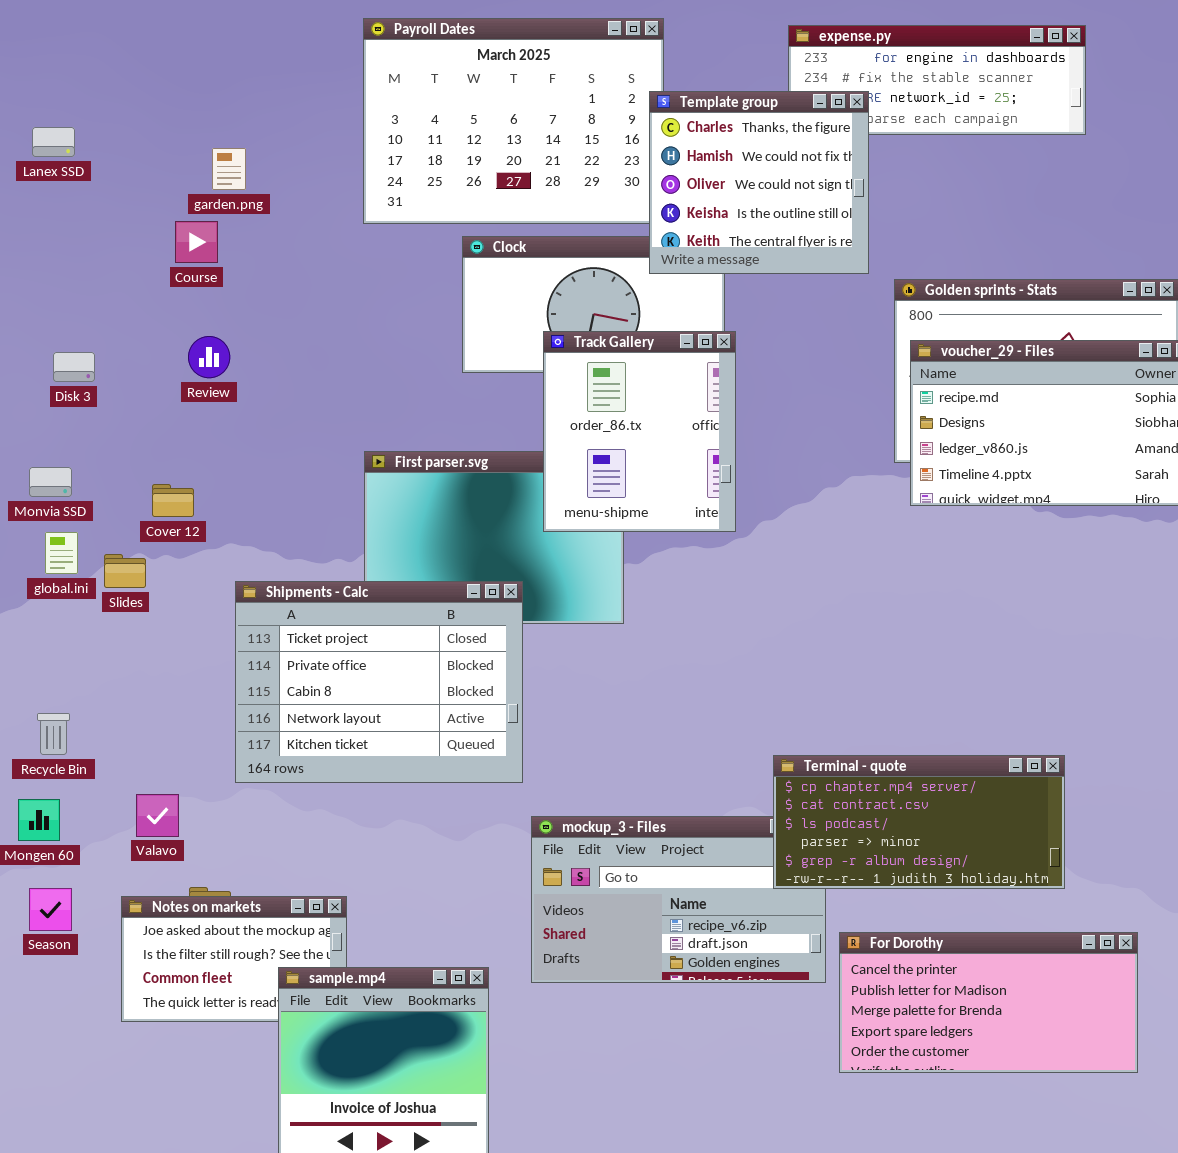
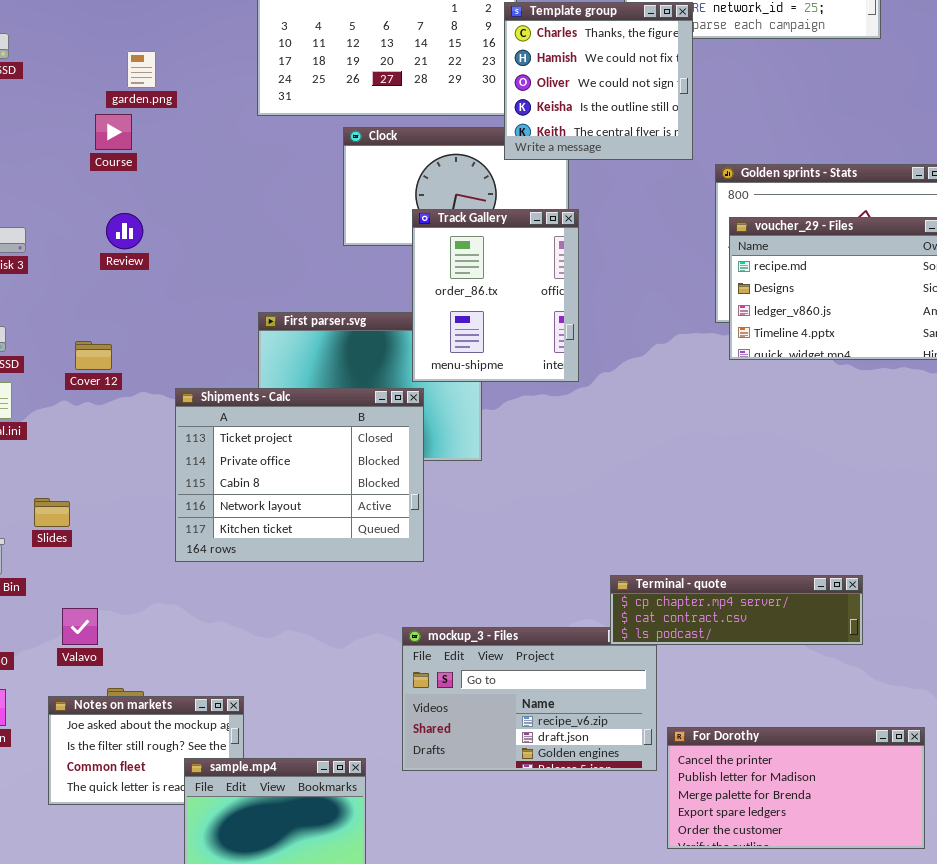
Slides: [104,554,146,588] -> [34,498,70,527], moved
Shipments - Calc: [235,581,523,783] -> [175,388,424,562], moved
Terminal - quote: [773,755,1065,889] -> [610,575,863,645], resized

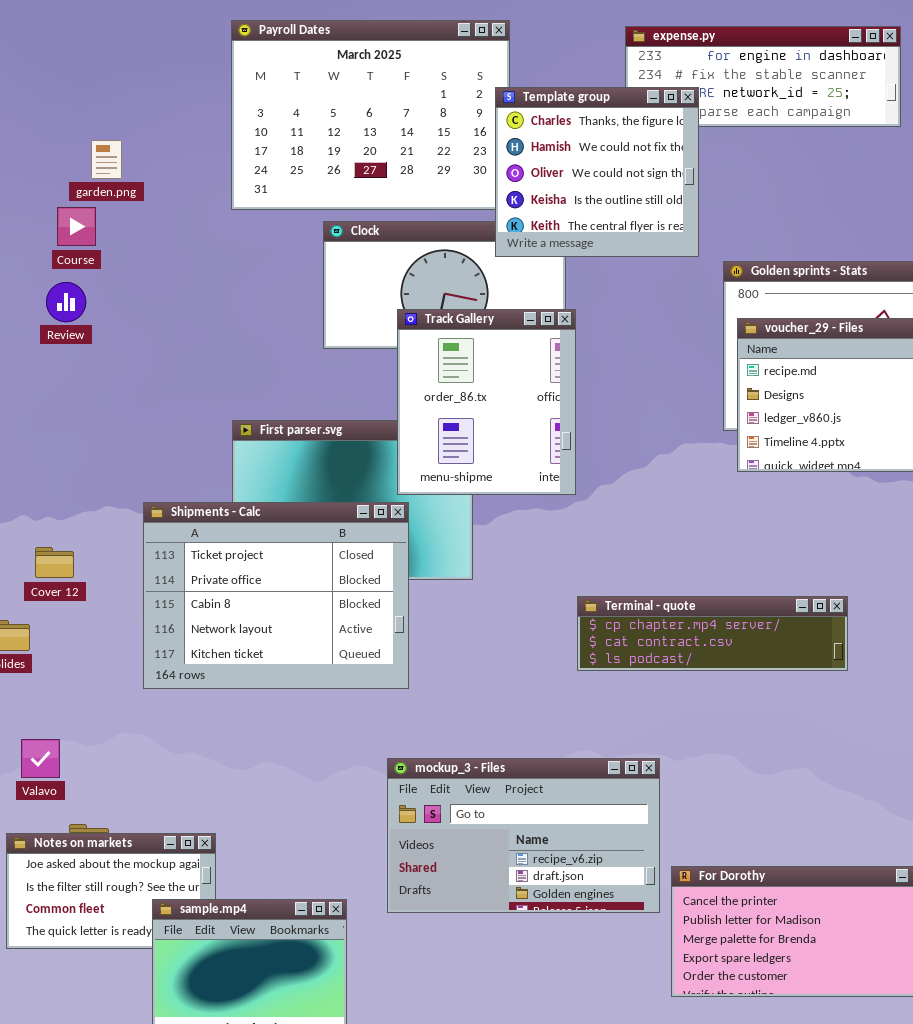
Review: [106,213,143,249] -> [46,282,86,322], moved
Cover 12: [75,341,112,370] -> [35,547,74,578], moved
Terminal - quote: [610,575,863,645] -> [577,596,848,671], moved

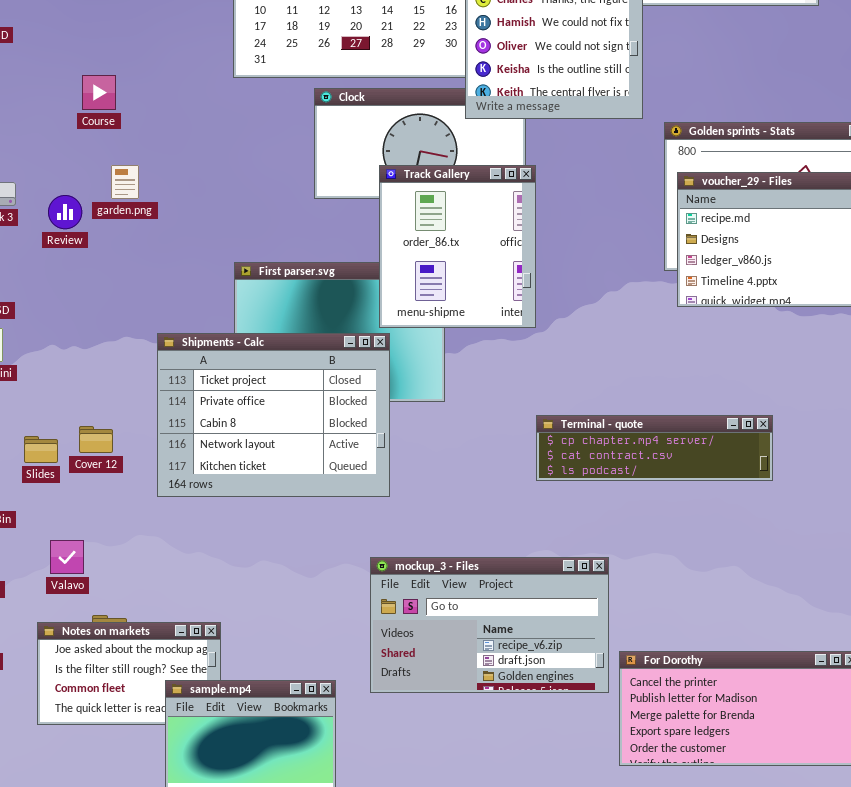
garden.png: [91,140,122,179] -> [111,165,139,199], moved
Review: [46,282,86,322] -> [48,195,82,229], moved
Cover 12: [35,547,74,578] -> [79,426,113,453], moved

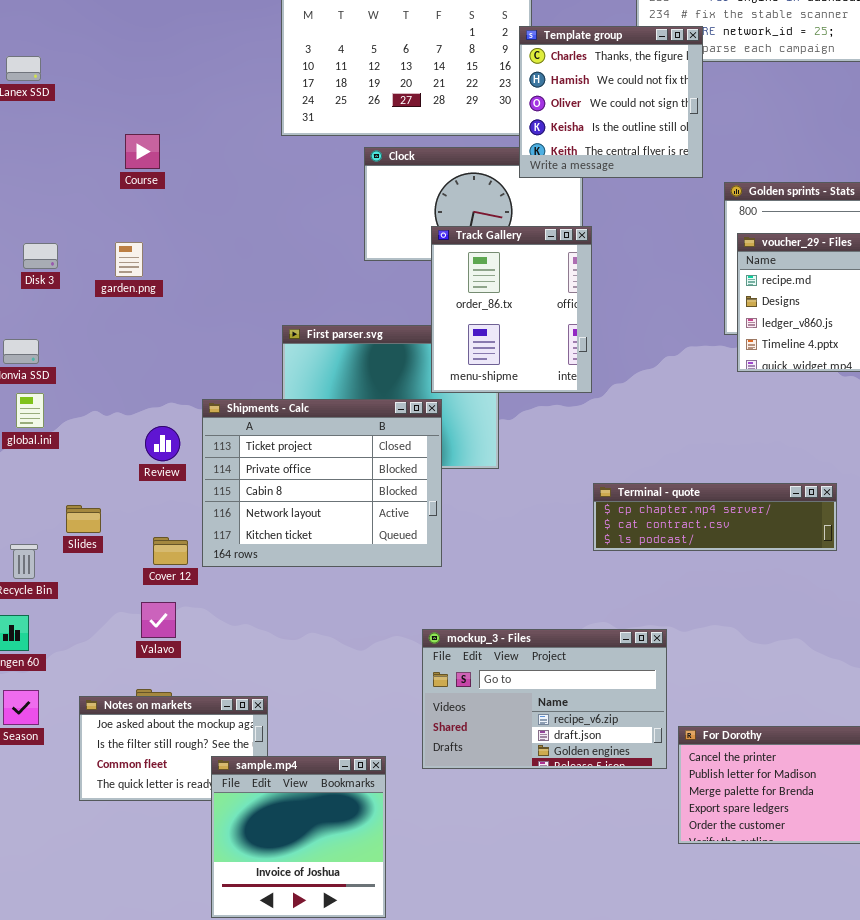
garden.png: [111,165,139,199] -> [115,242,143,277], moved
Review: [48,195,82,229] -> [145,426,180,461], moved
Cover 12: [79,426,113,453] -> [153,537,188,565], moved
Valavo: [50,540,84,574] -> [141,602,176,638], moved

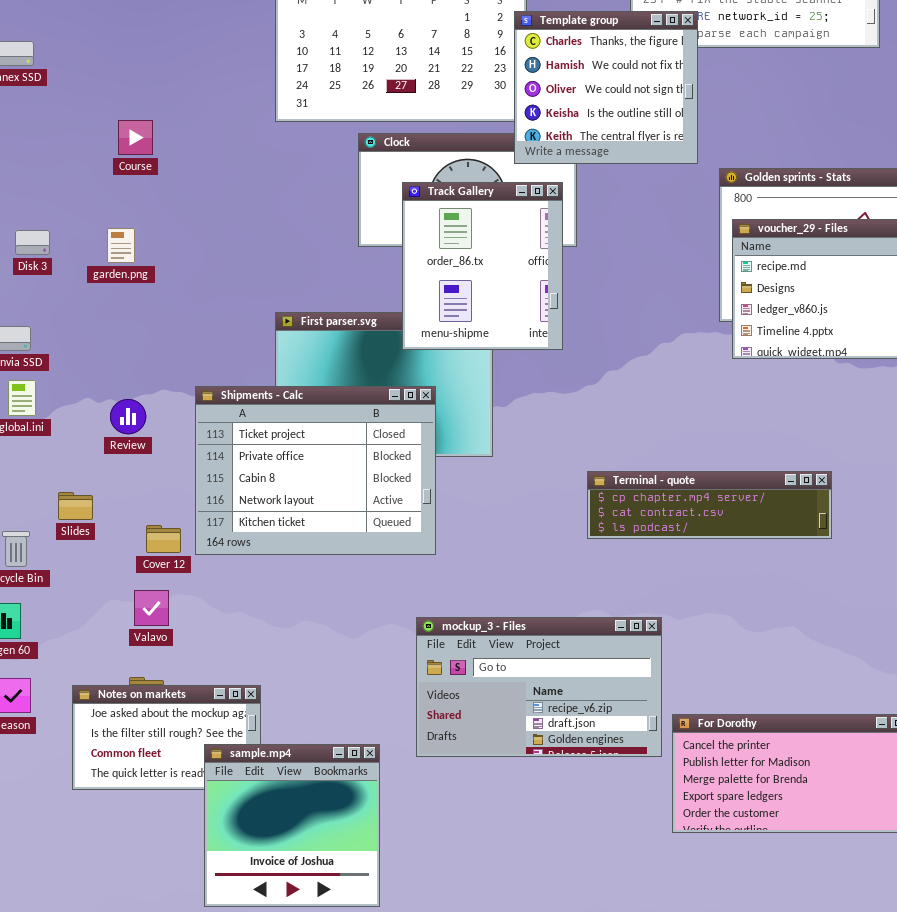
Track Gallery: [431,226,592,393] -> [402,182,563,350], moved
Review: [145,426,180,461] -> [110,399,146,434], moved

